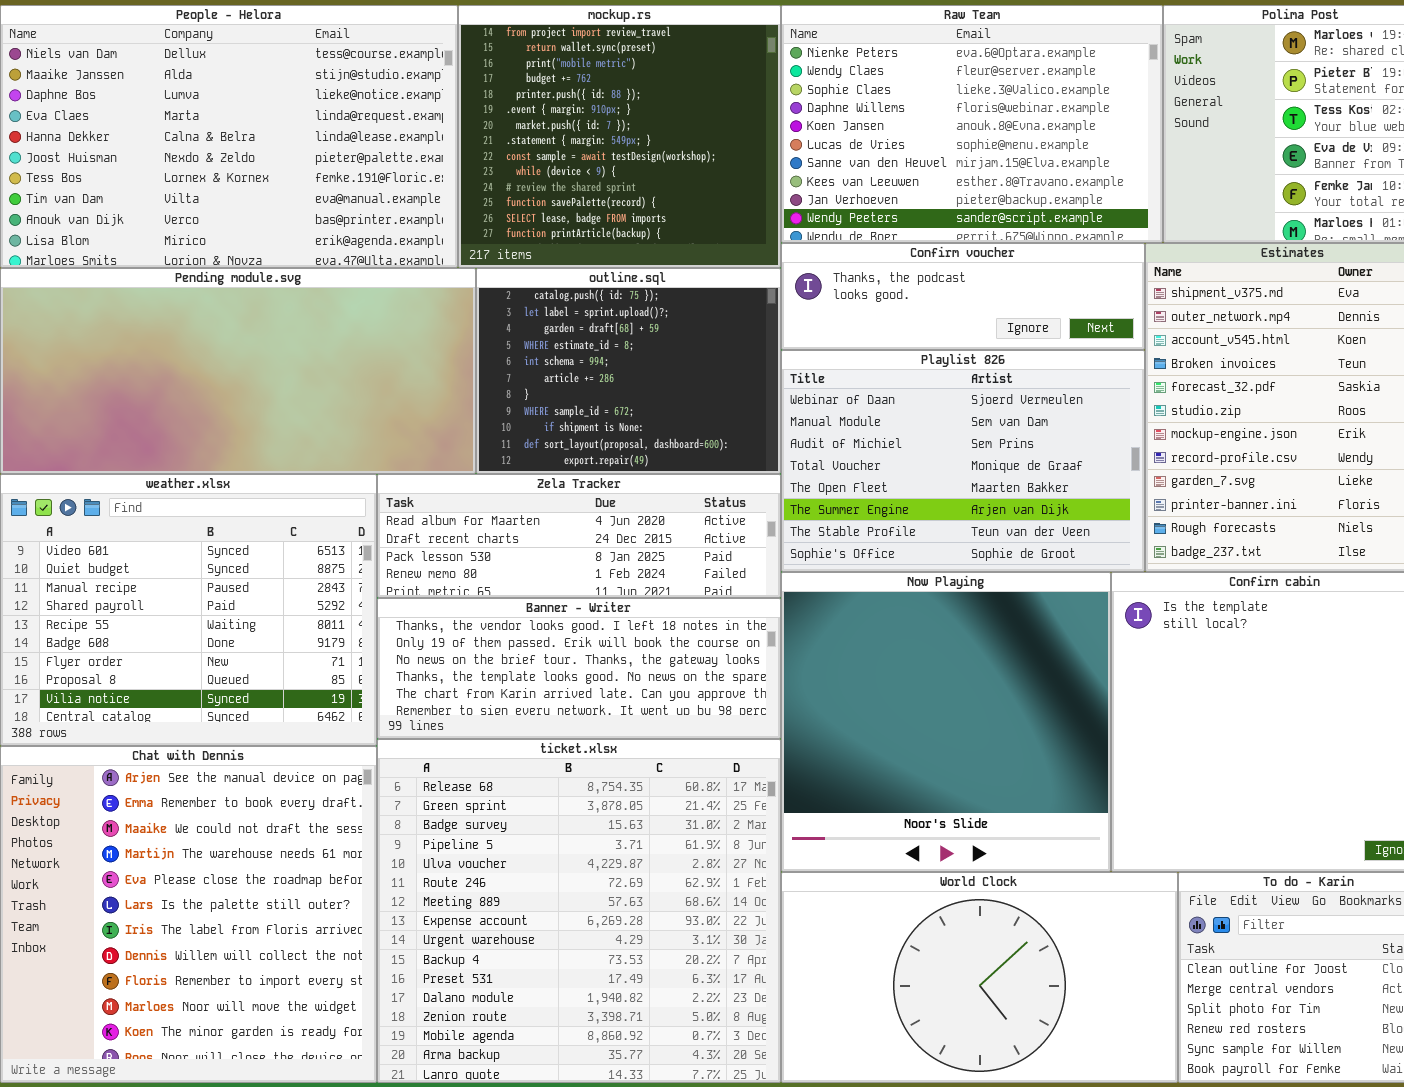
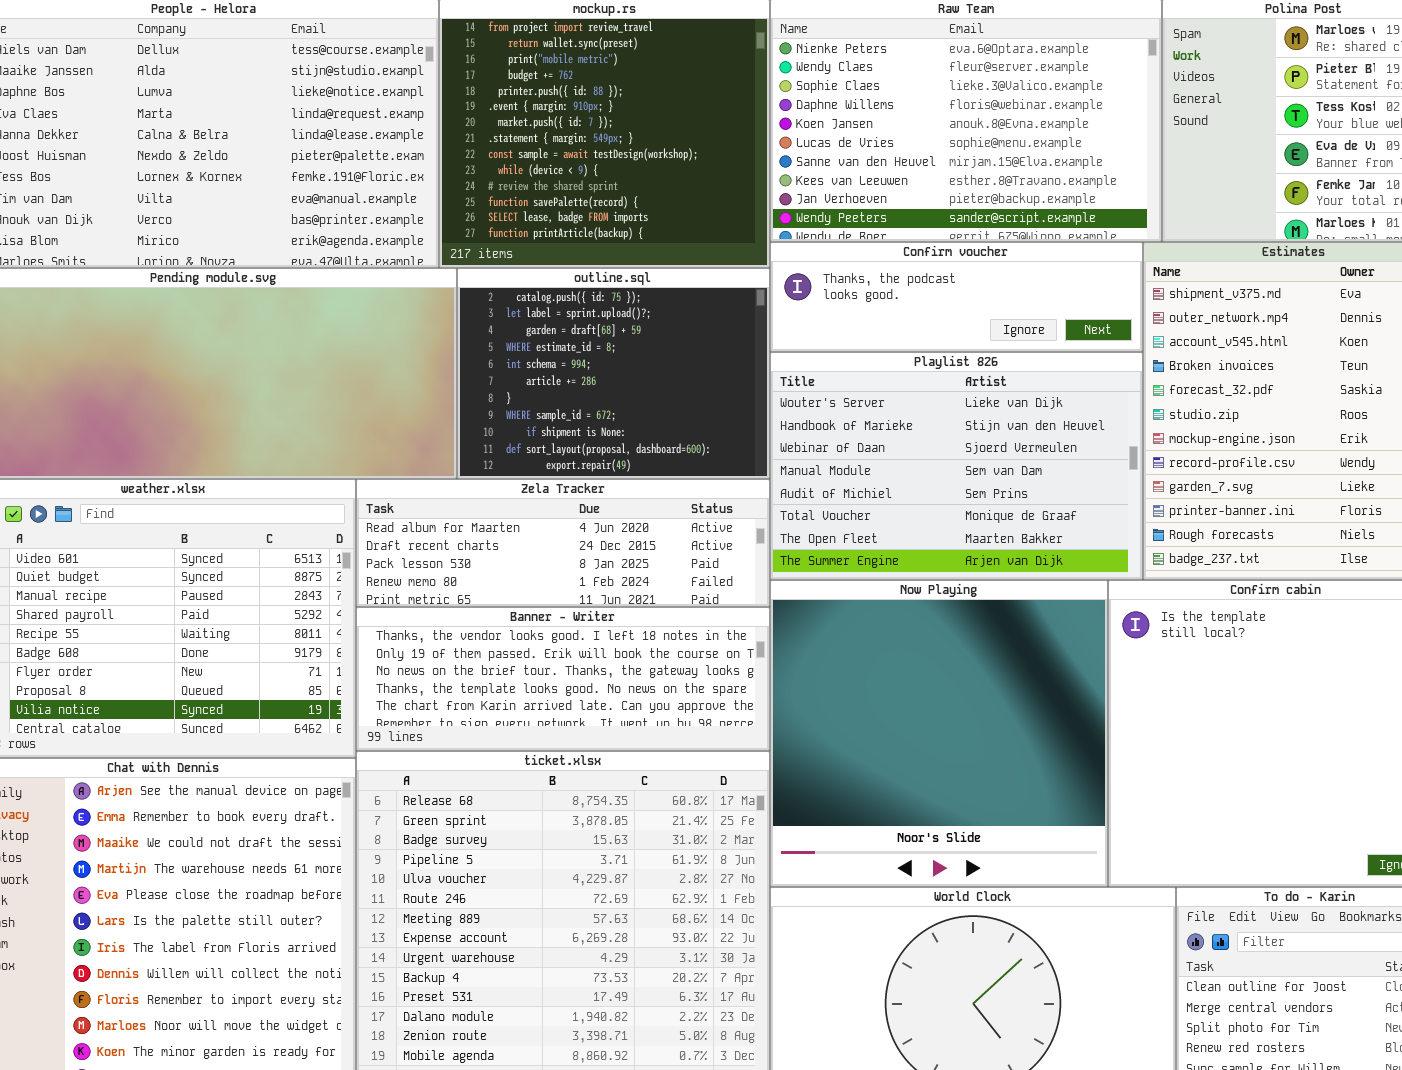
Playlist 826: [781,350,1145,572] -> [770,352,1143,580], scrolled up 2 rows

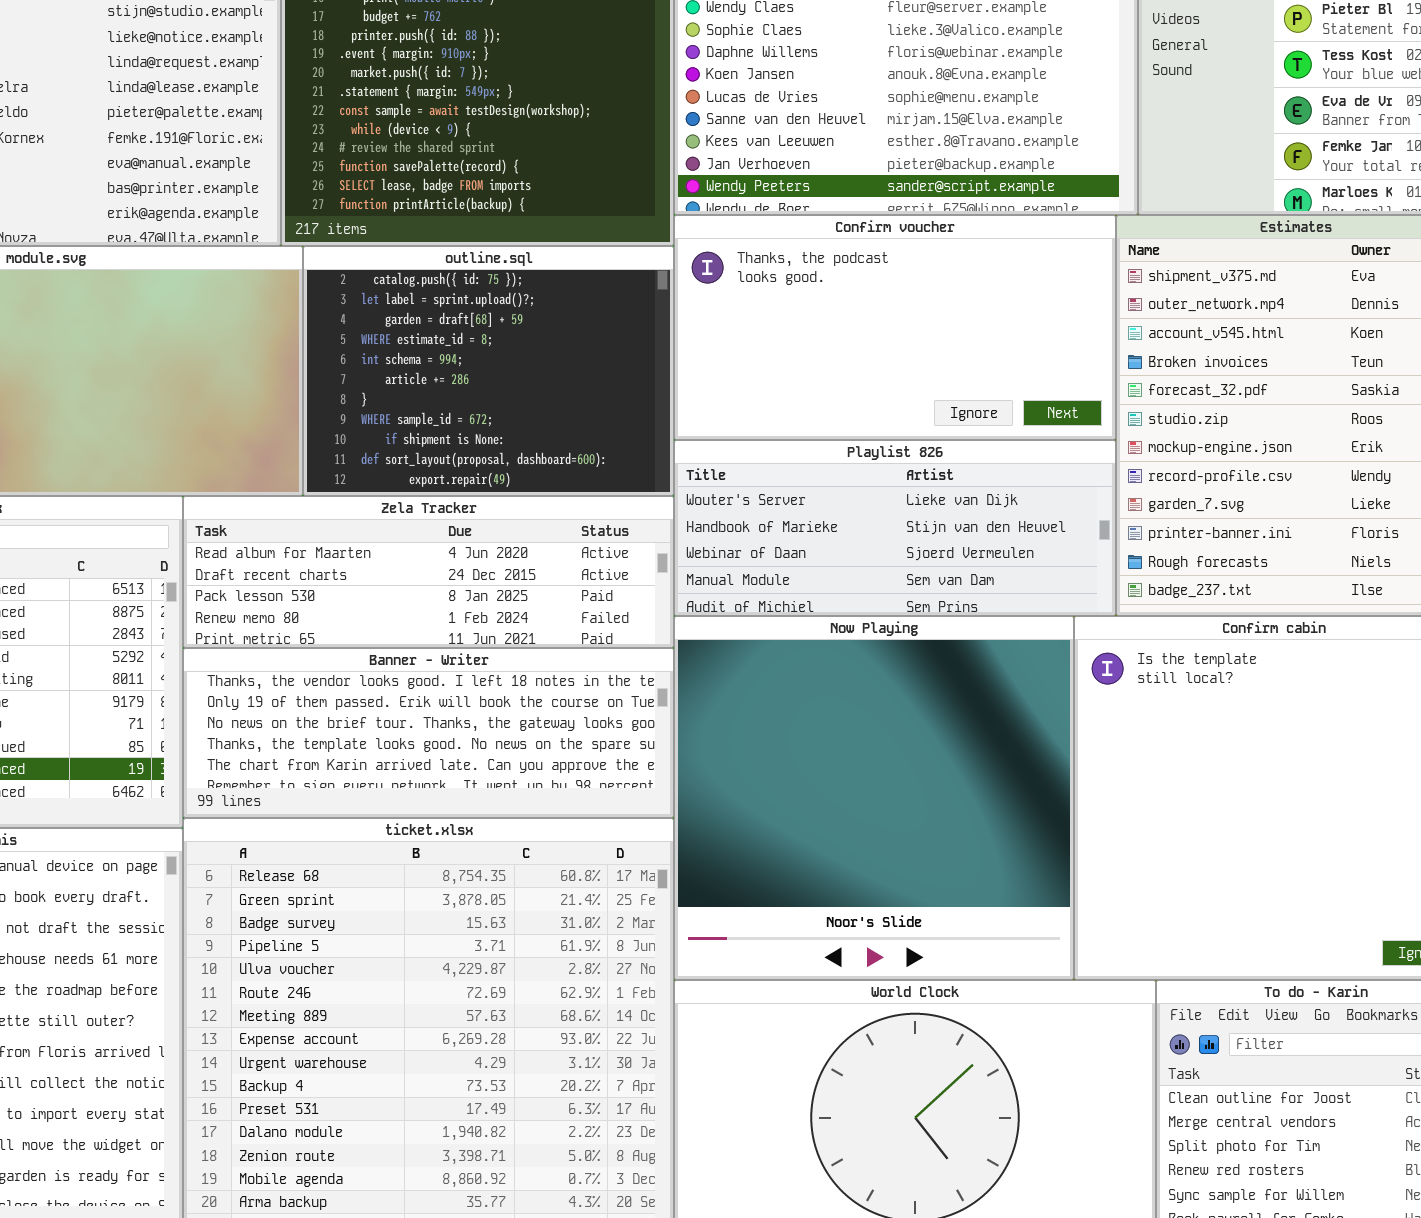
Confirm voucher: [770,242,1143,352] -> [674,215,1116,440], resized
Playlist 826: [770,352,1143,580] -> [674,440,1116,616], resized

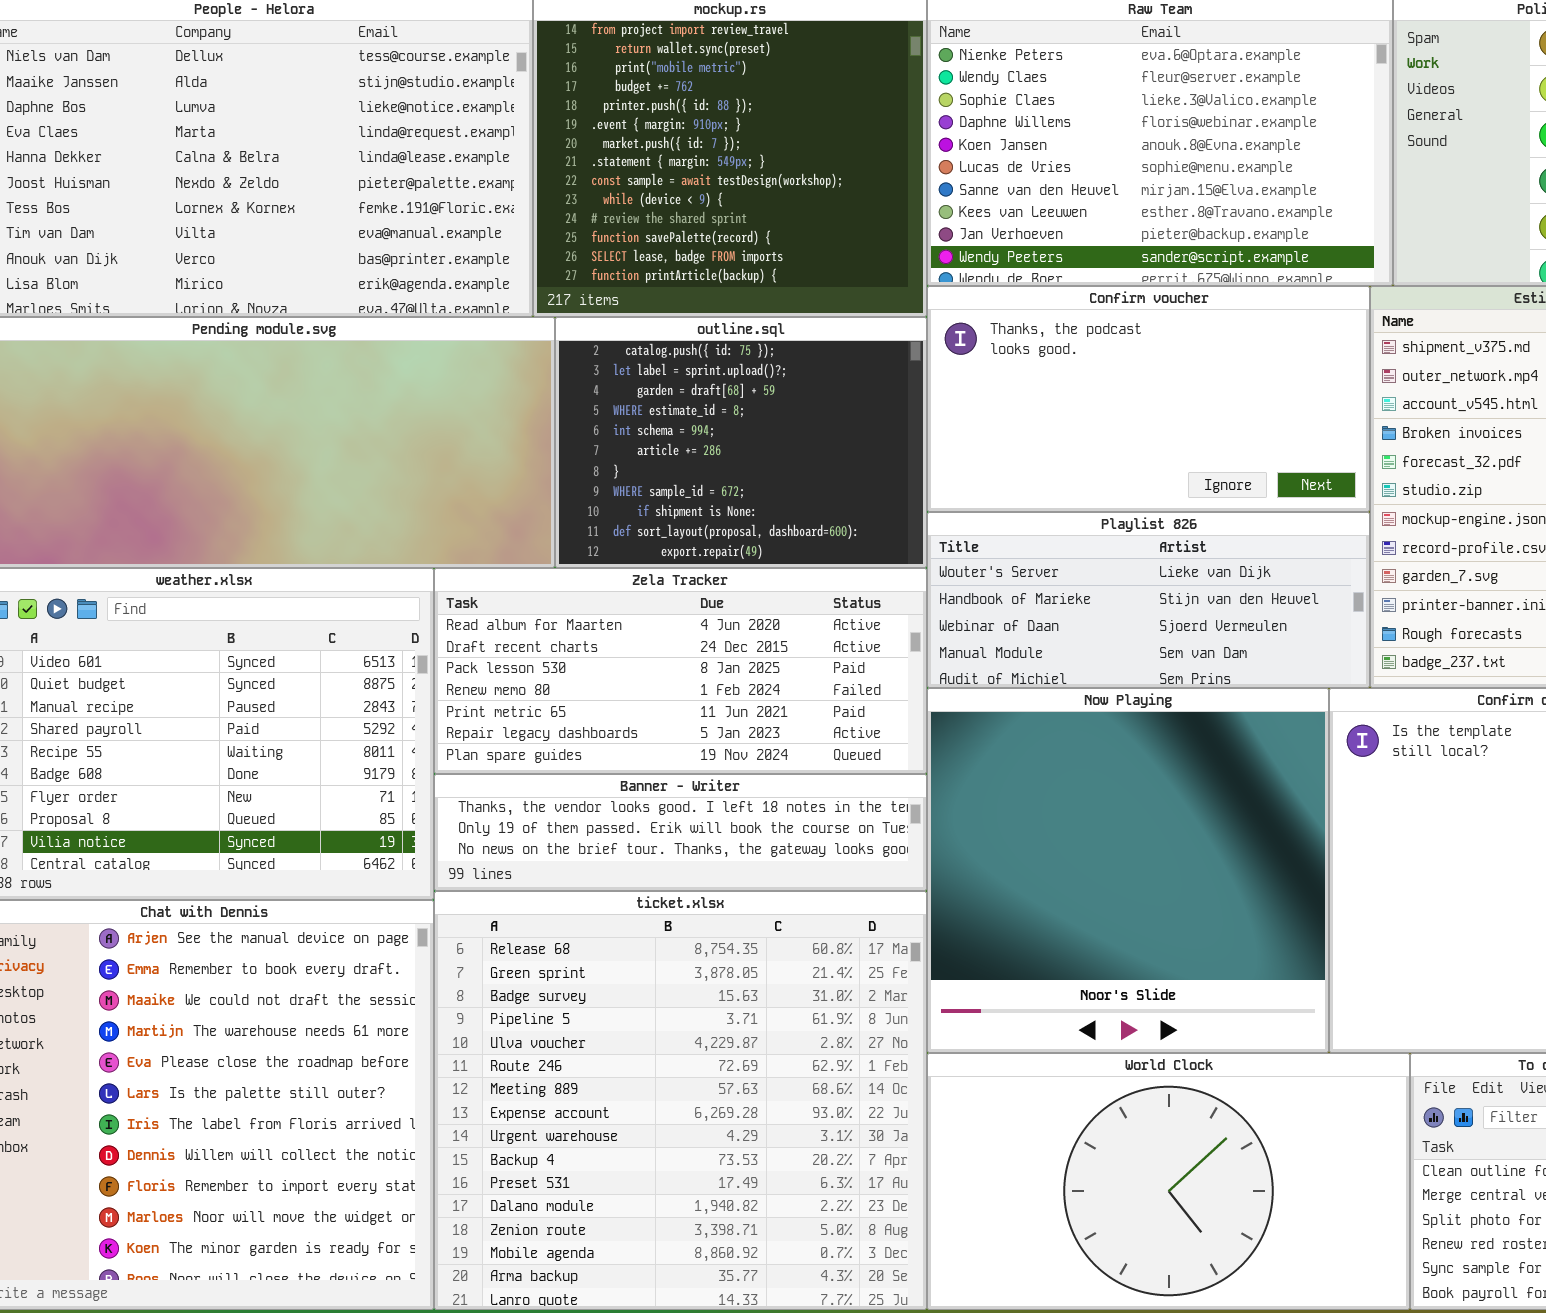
Zela Tracker: [183,496,674,648] -> [434,568,927,774], resized
Banner - Writer: [183,648,674,818] -> [434,774,927,891], resized

